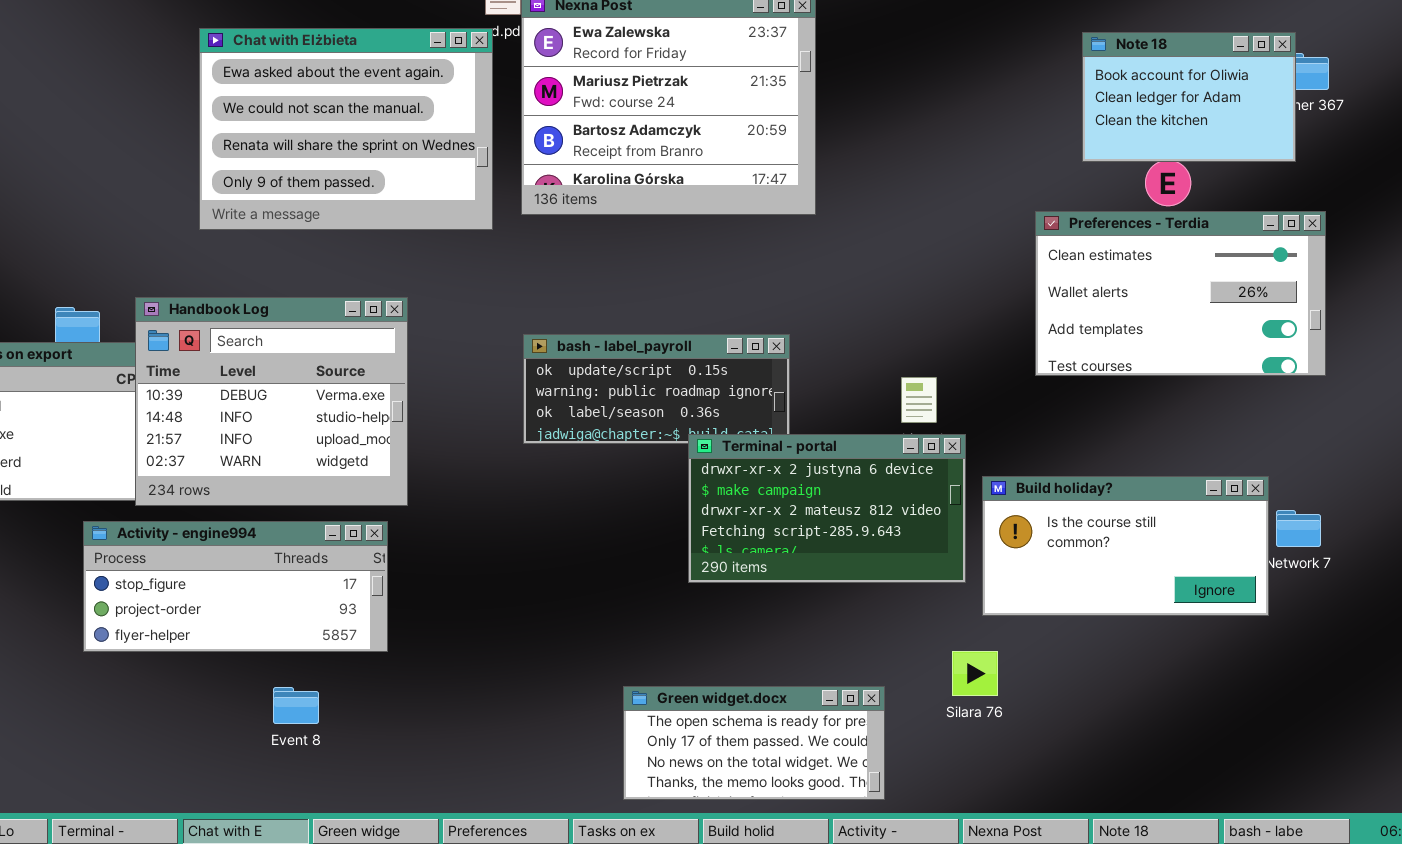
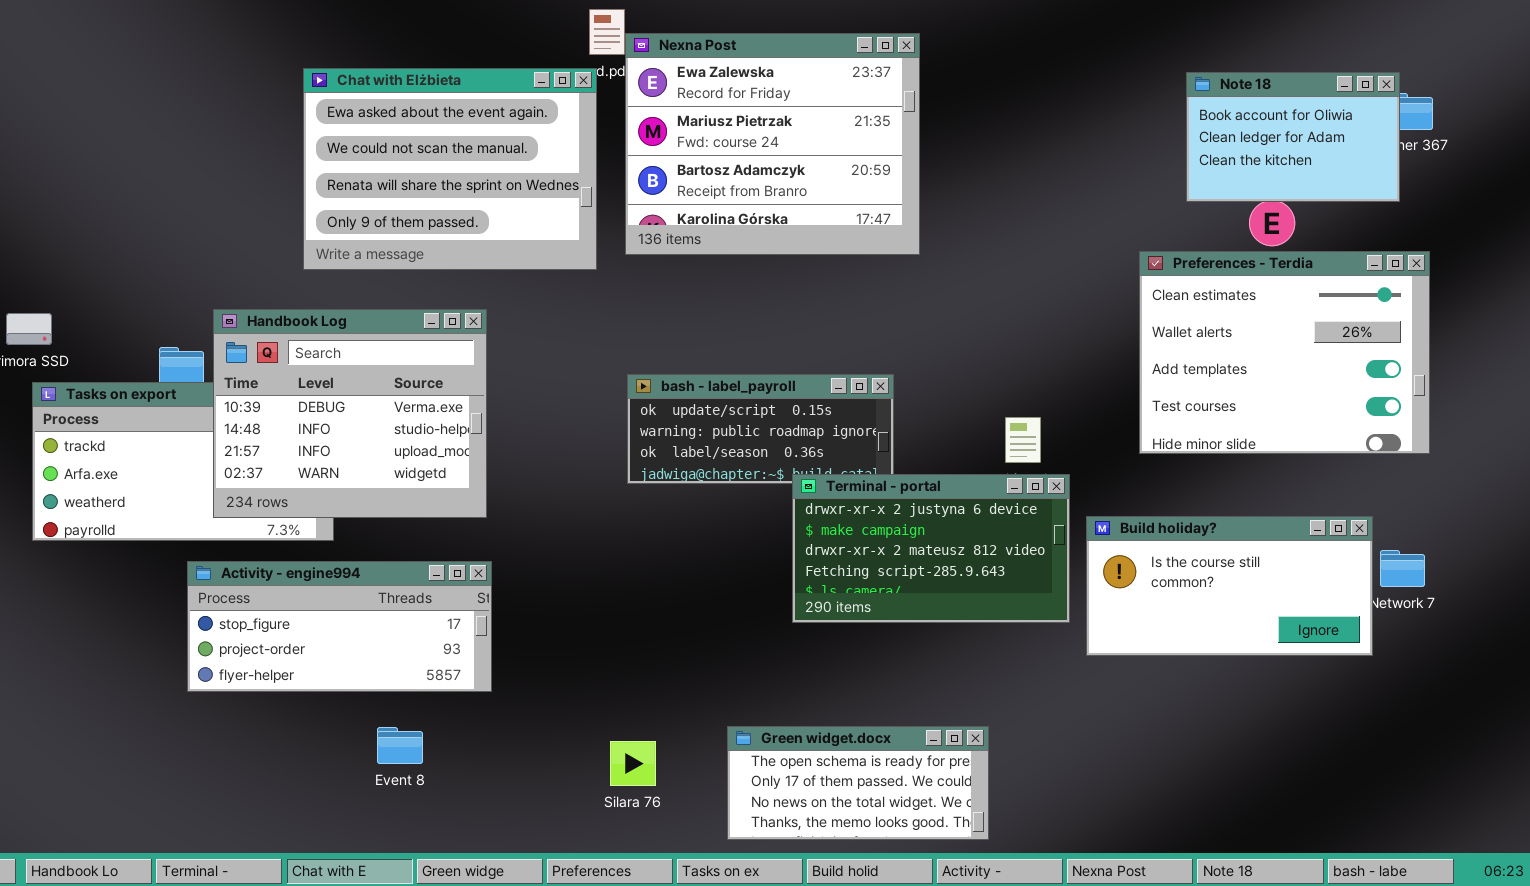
Preferences - Terdia: [1035,211,1326,376] -> [1139,251,1430,454], resized
Handbook Log: [135,297,408,506] -> [213,309,487,518], moved
Silara 76: [952,651,998,696] -> [610,741,656,786], moved

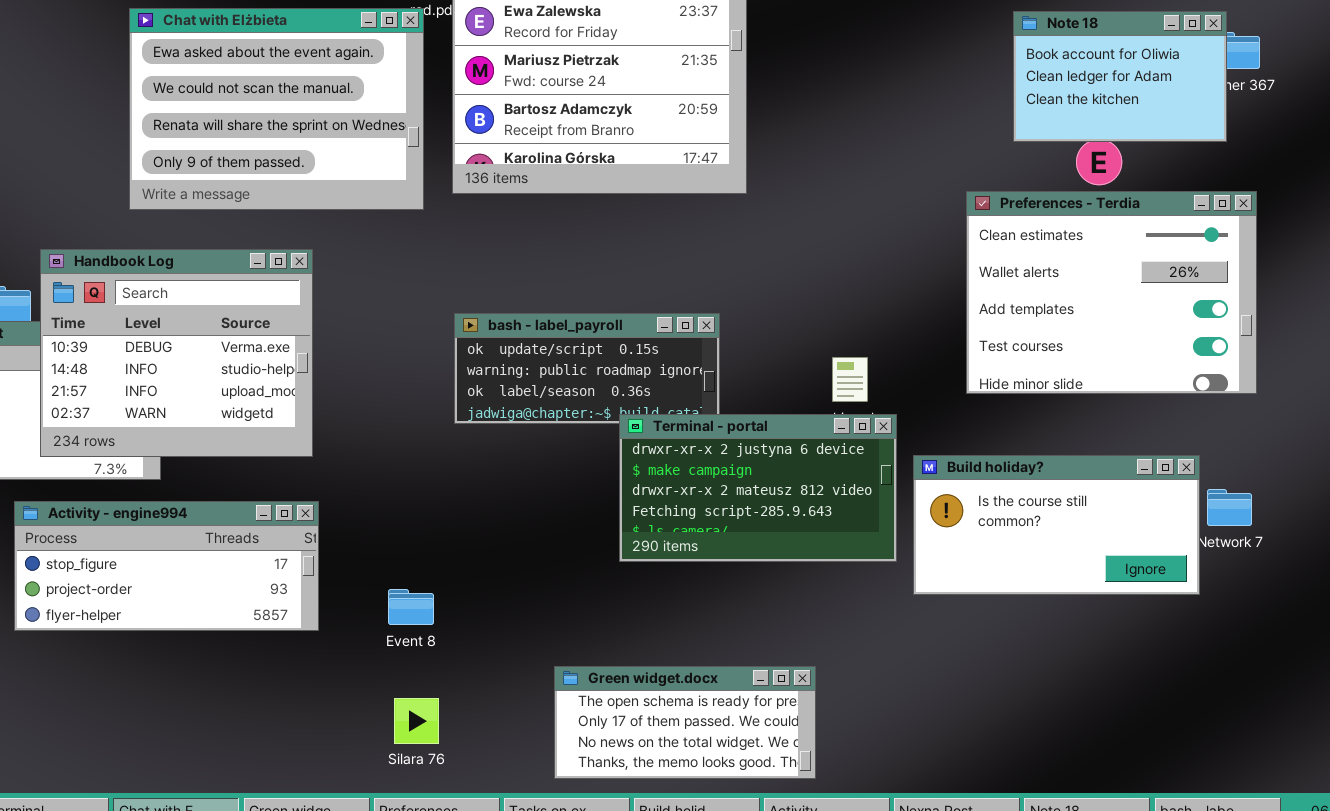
Event 8: [377,727,423,764] -> [388,589,434,625], moved
Silara 76: [610,741,656,786] -> [394,698,439,744], moved

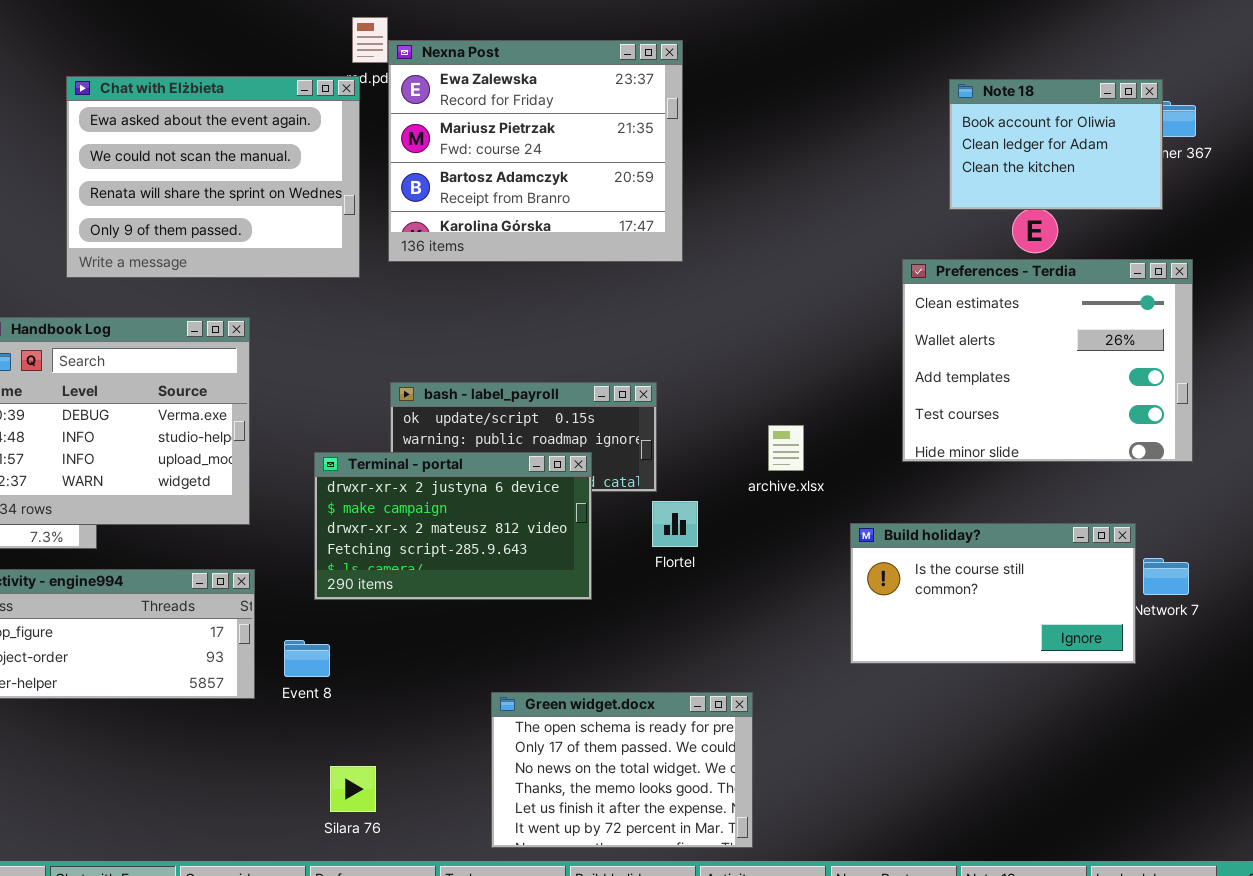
Terminal - portal: [619,414,897,562] -> [314,452,592,600], moved
Event 8: [388,589,434,625] -> [284,640,330,677], moved
Green widget.docx: [554,666,816,779] -> [491,692,753,848], resized

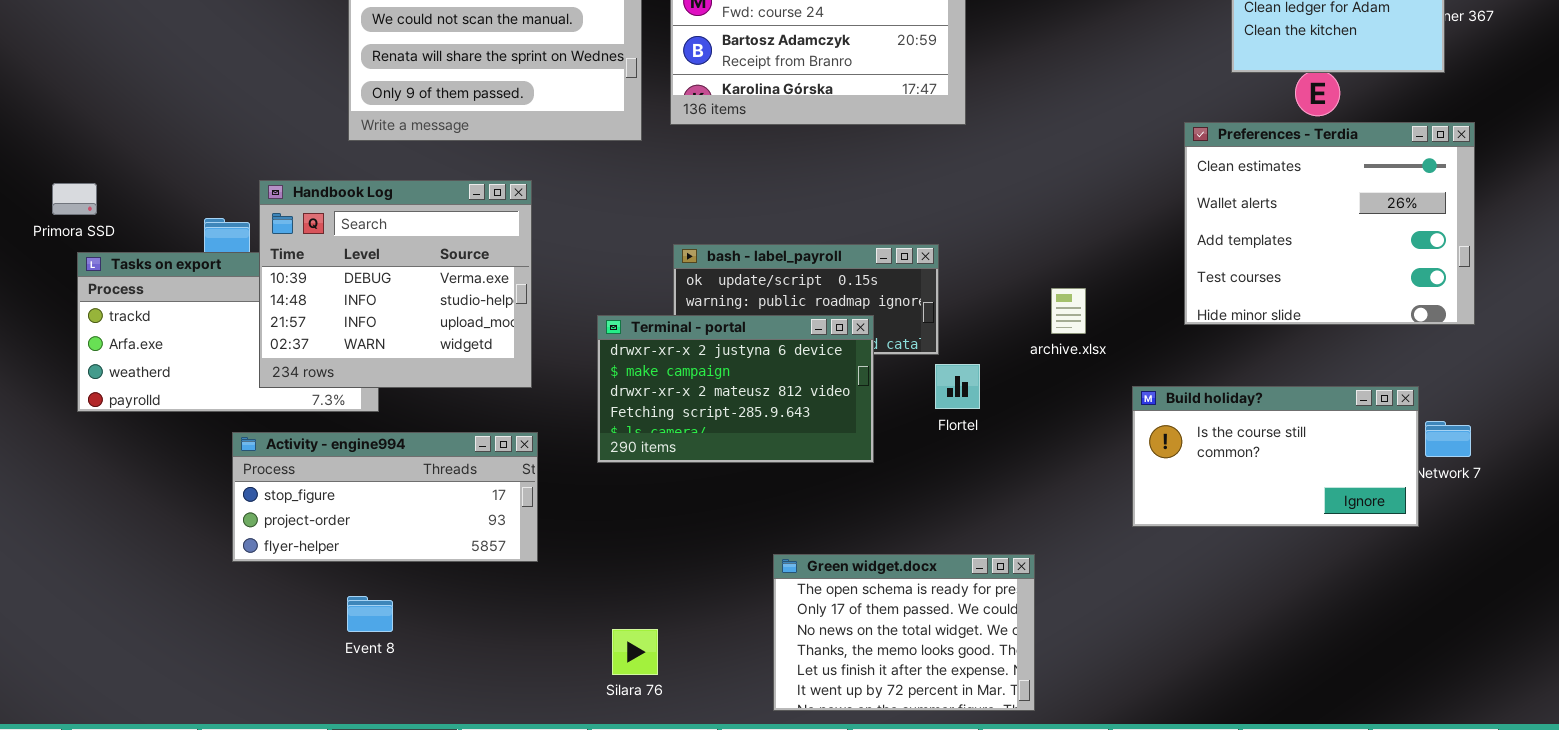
Event 8: [284,640,330,677] -> [347,596,393,632], moved

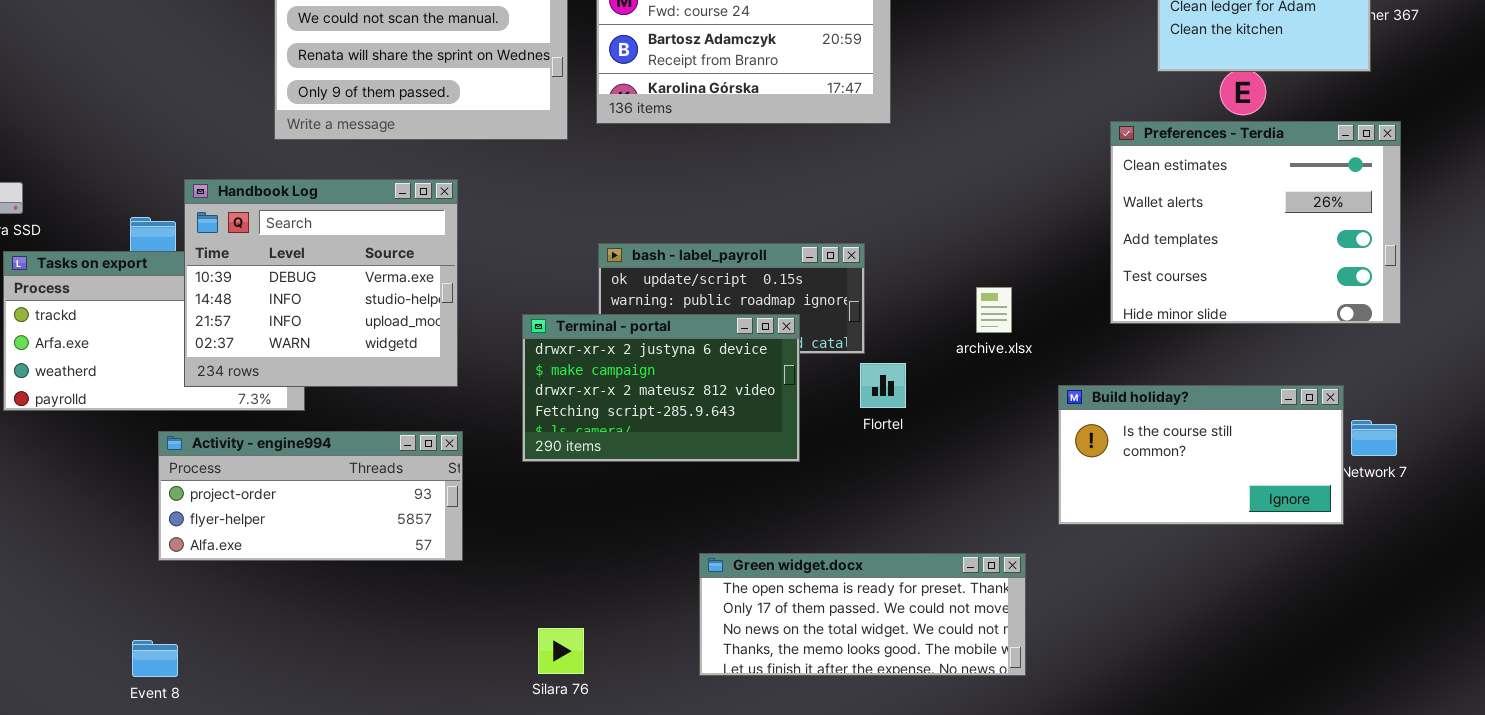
Activity - engine994: [232,432,538,562] -> [158,431,463,561], scrolled down 1 row
Green widget.docx: [773,554,1035,711] -> [699,553,1026,676], resized
Event 8: [347,596,393,632] -> [132,640,178,677], moved

